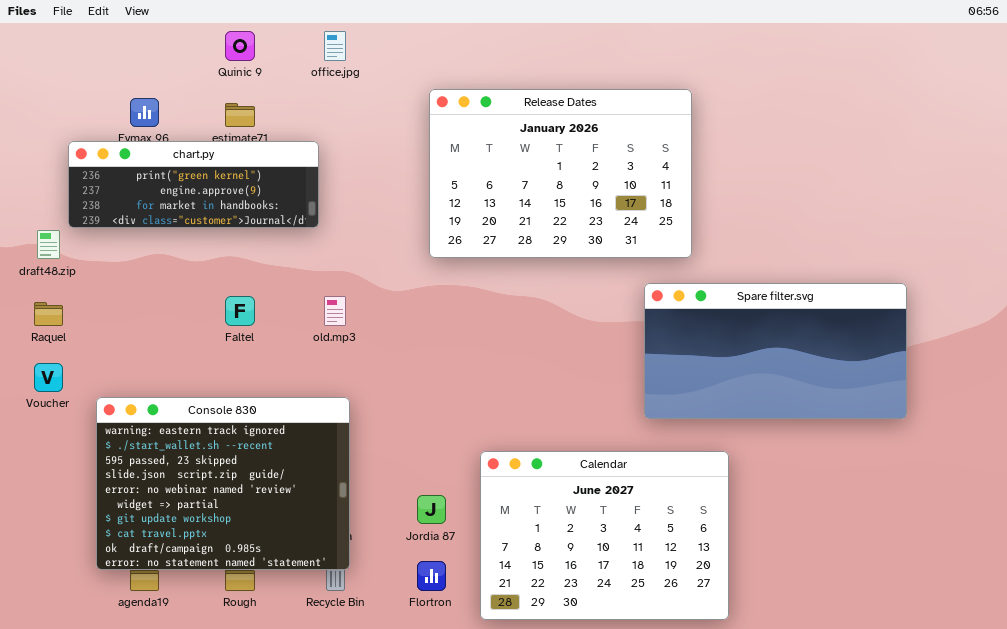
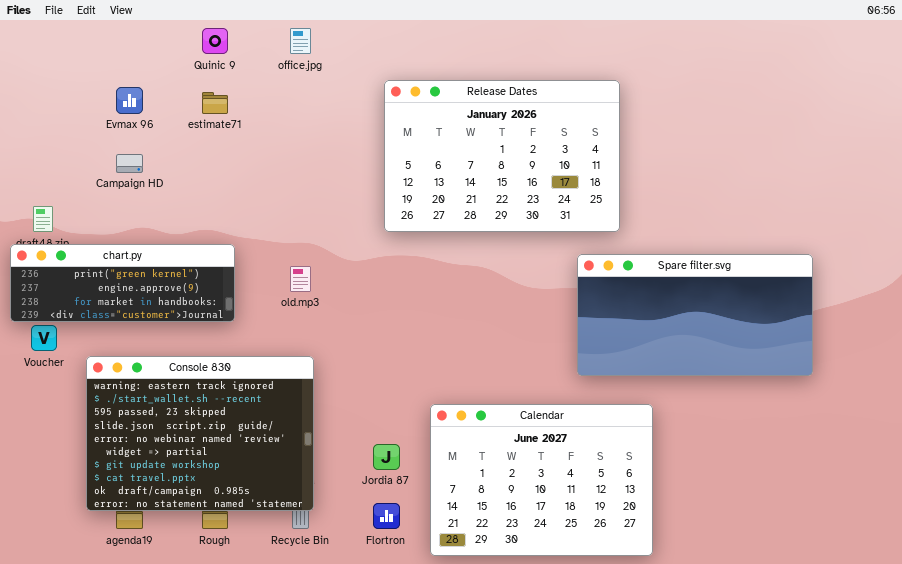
chart.py: [68,141,319,228] -> [10,244,235,322], moved

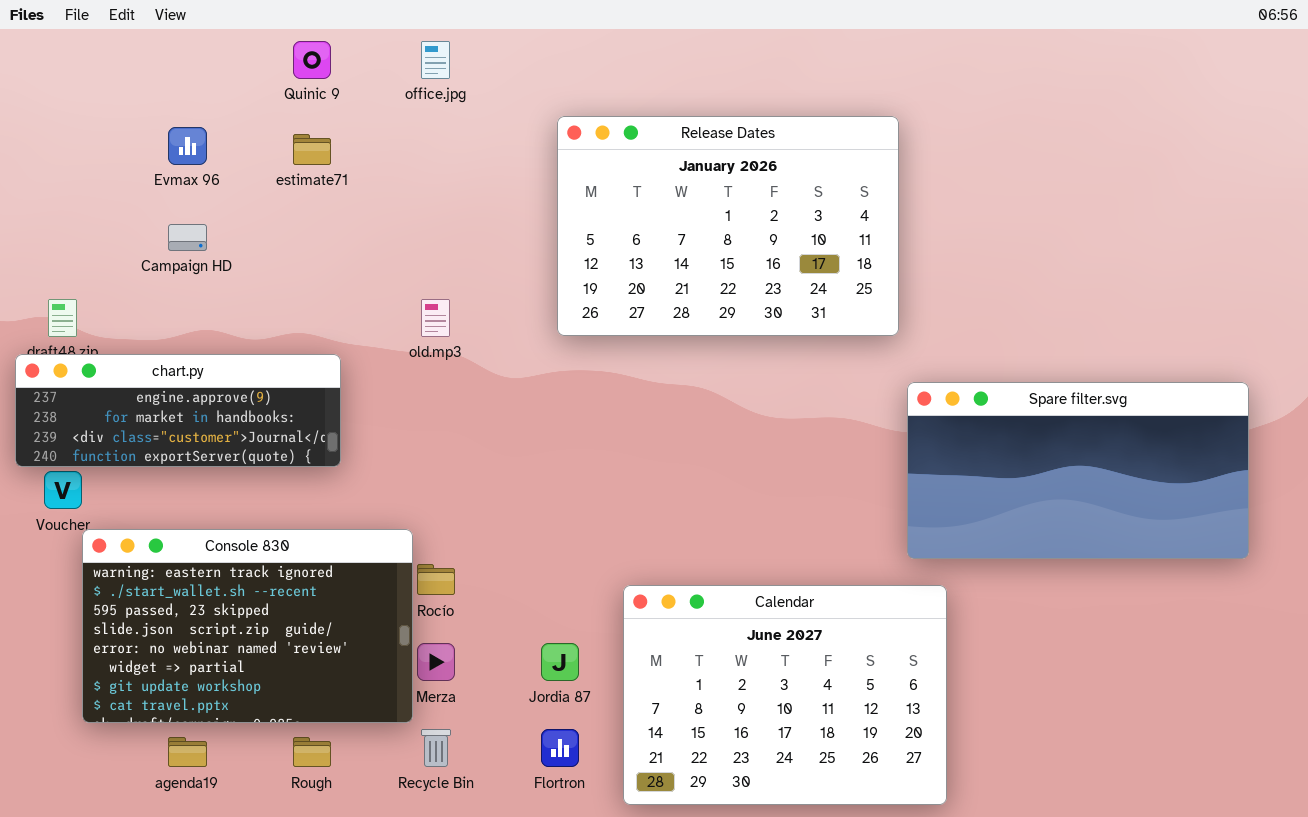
chart.py: [10,244,235,322] -> [15,354,341,467], scrolled down 1 row
Spare filter.svg: [577,254,813,376] -> [907,382,1249,559], moved
old.mp3: [290,266,311,292] -> [421,299,450,337], moved
Console 830: [86,356,314,511] -> [82,529,413,723], moved, resized

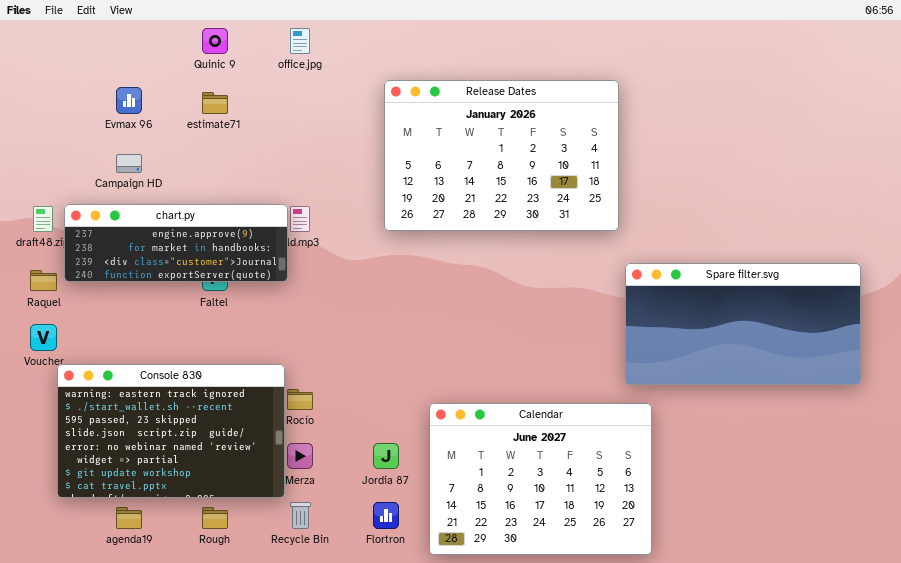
chart.py: [15,354,341,467] -> [64,204,288,282], moved

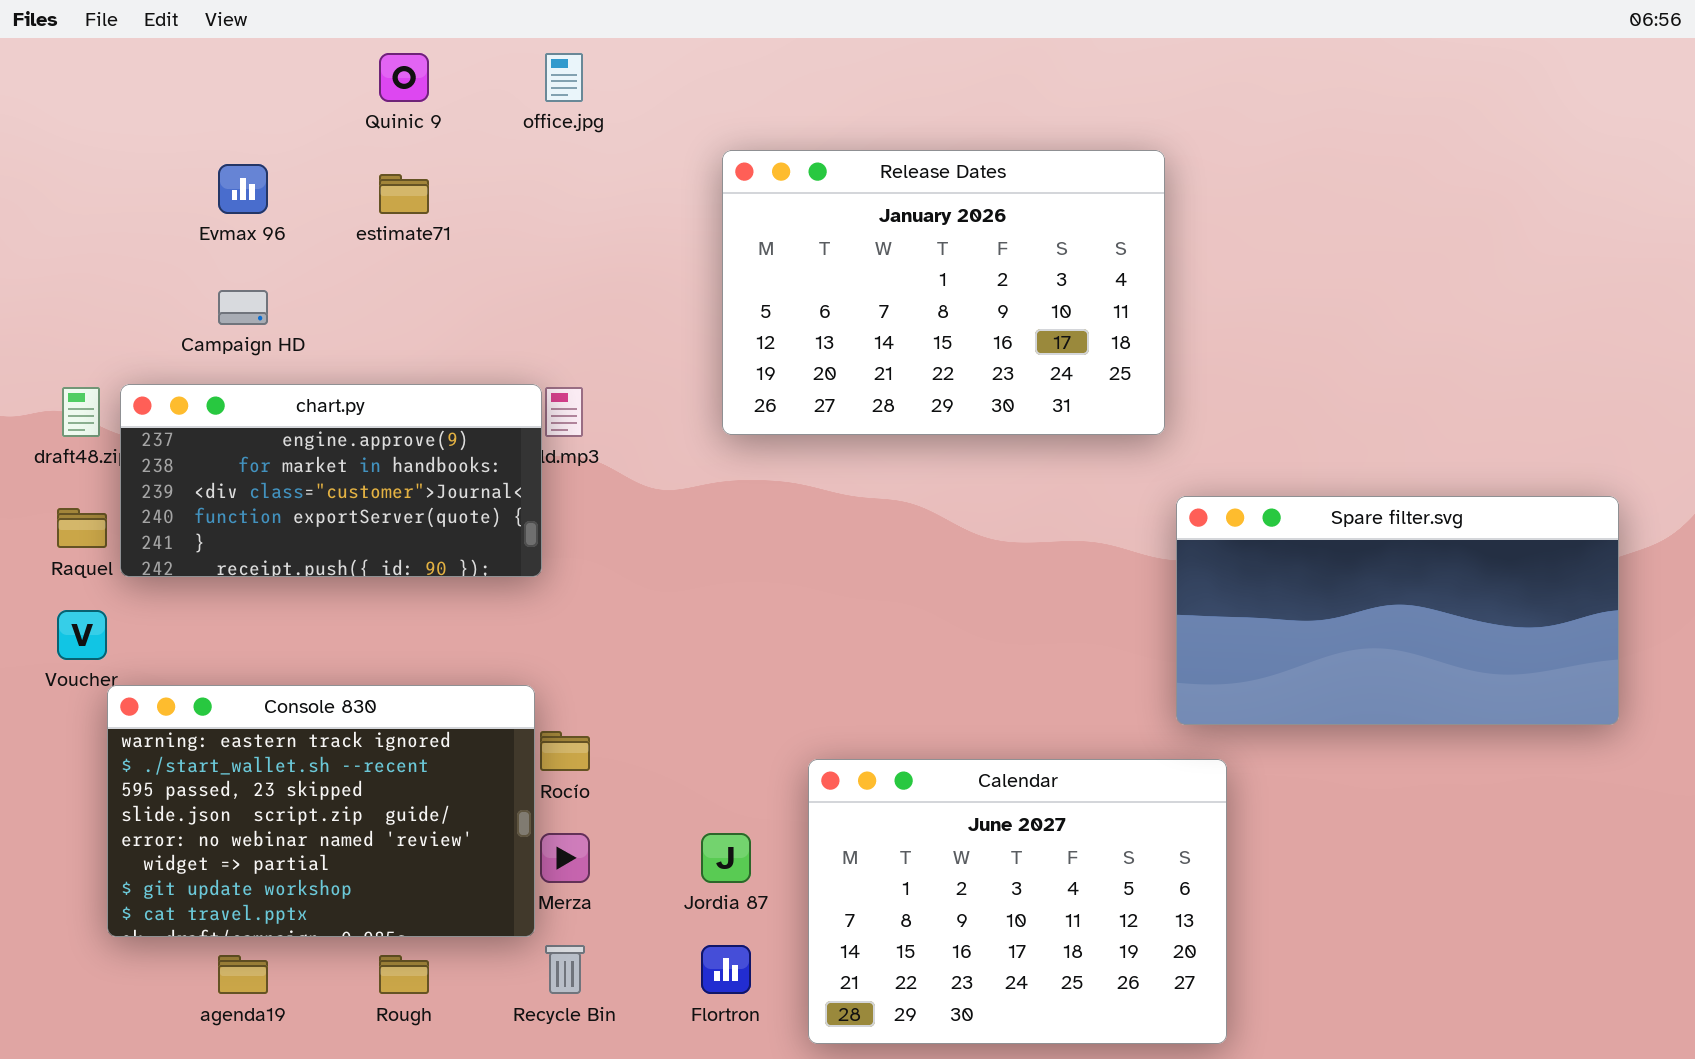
chart.py: [64,204,288,282] -> [120,384,542,577], resized

